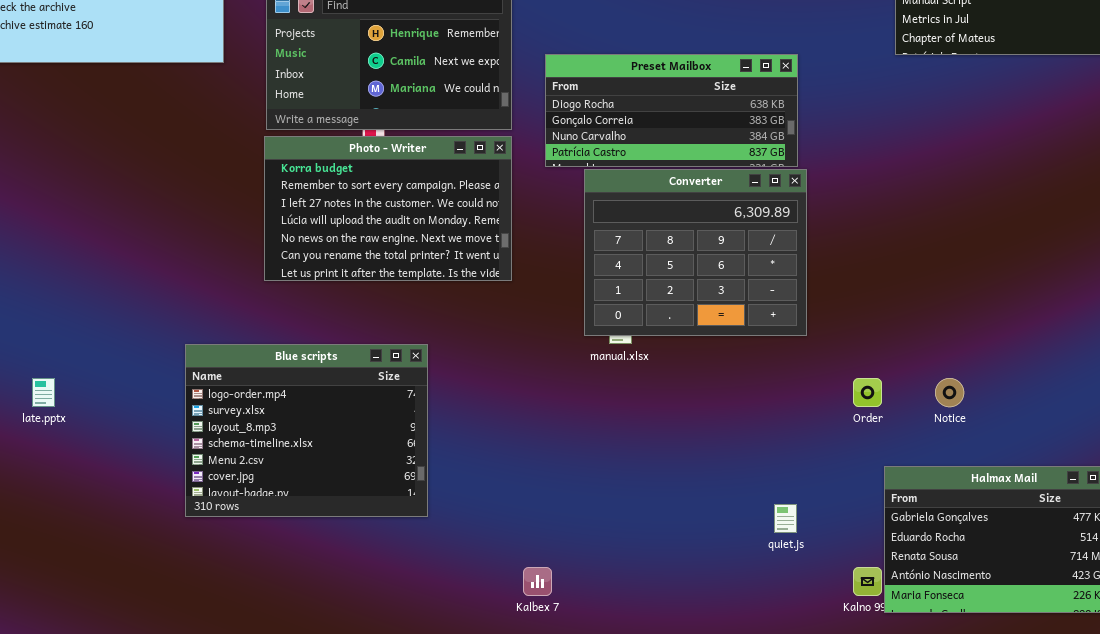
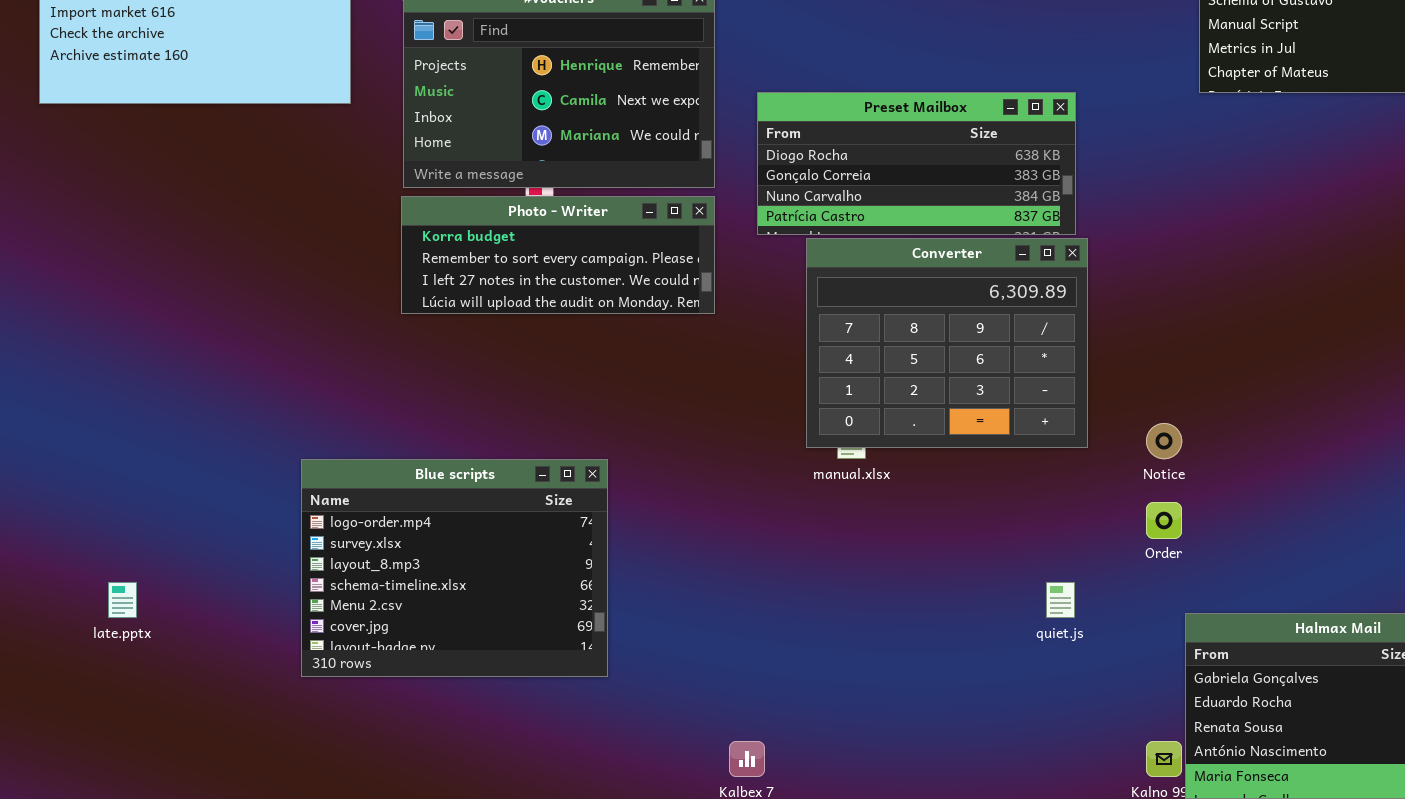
Photo - Writer: [264,136,512,281] -> [401,196,715,314], resized
late.pptx: [32,378,55,407] -> [108,582,137,618], moved
Notice: [935,378,964,407] -> [1146,423,1182,459], moved
quiet.js: [774,504,797,533] -> [1046,582,1075,618], moved

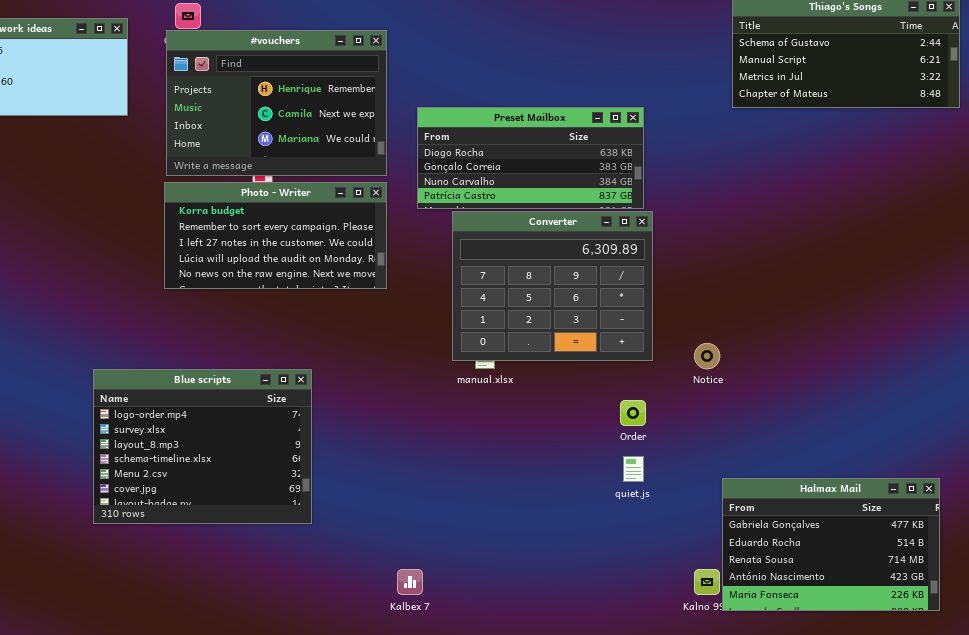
Photo - Writer: [401,196,715,314] -> [164,182,387,289], resized
Order: [1146,502,1182,539] -> [620,400,646,426], moved

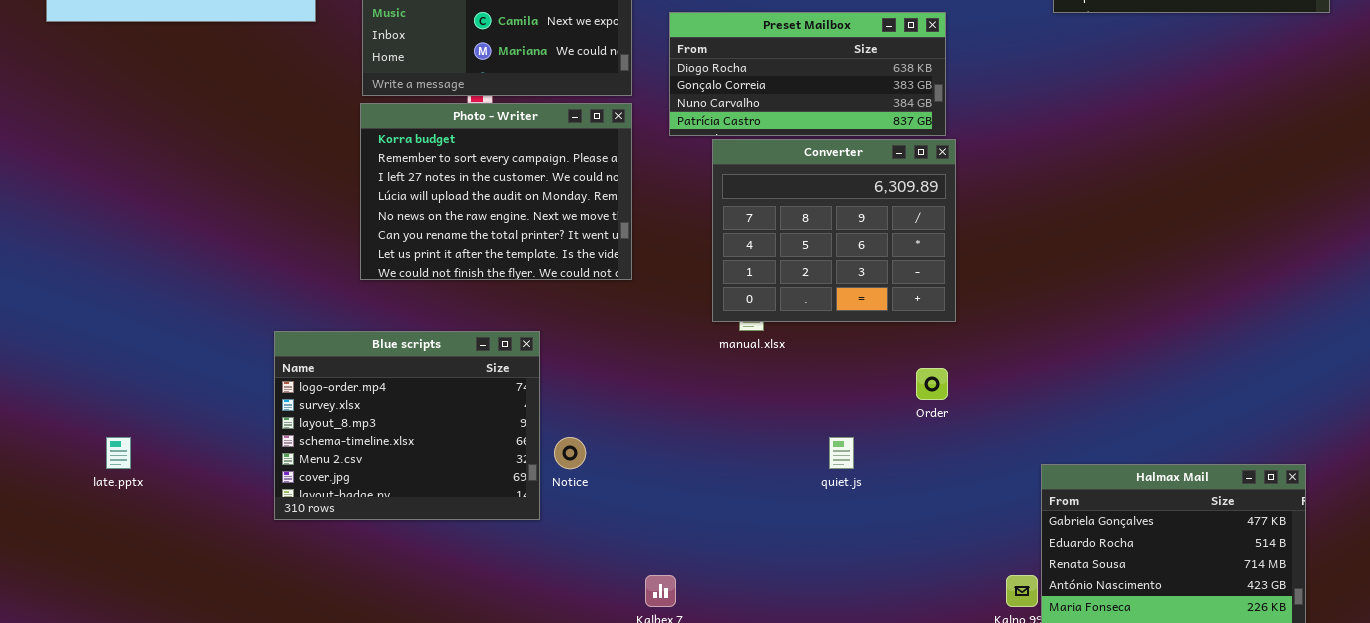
Photo - Writer: [164,182,387,289] -> [360,103,632,280], resized
Notice: [694,343,720,369] -> [554,437,586,469], moved
quiet.js: [623,456,644,482] -> [829,437,854,469], moved

